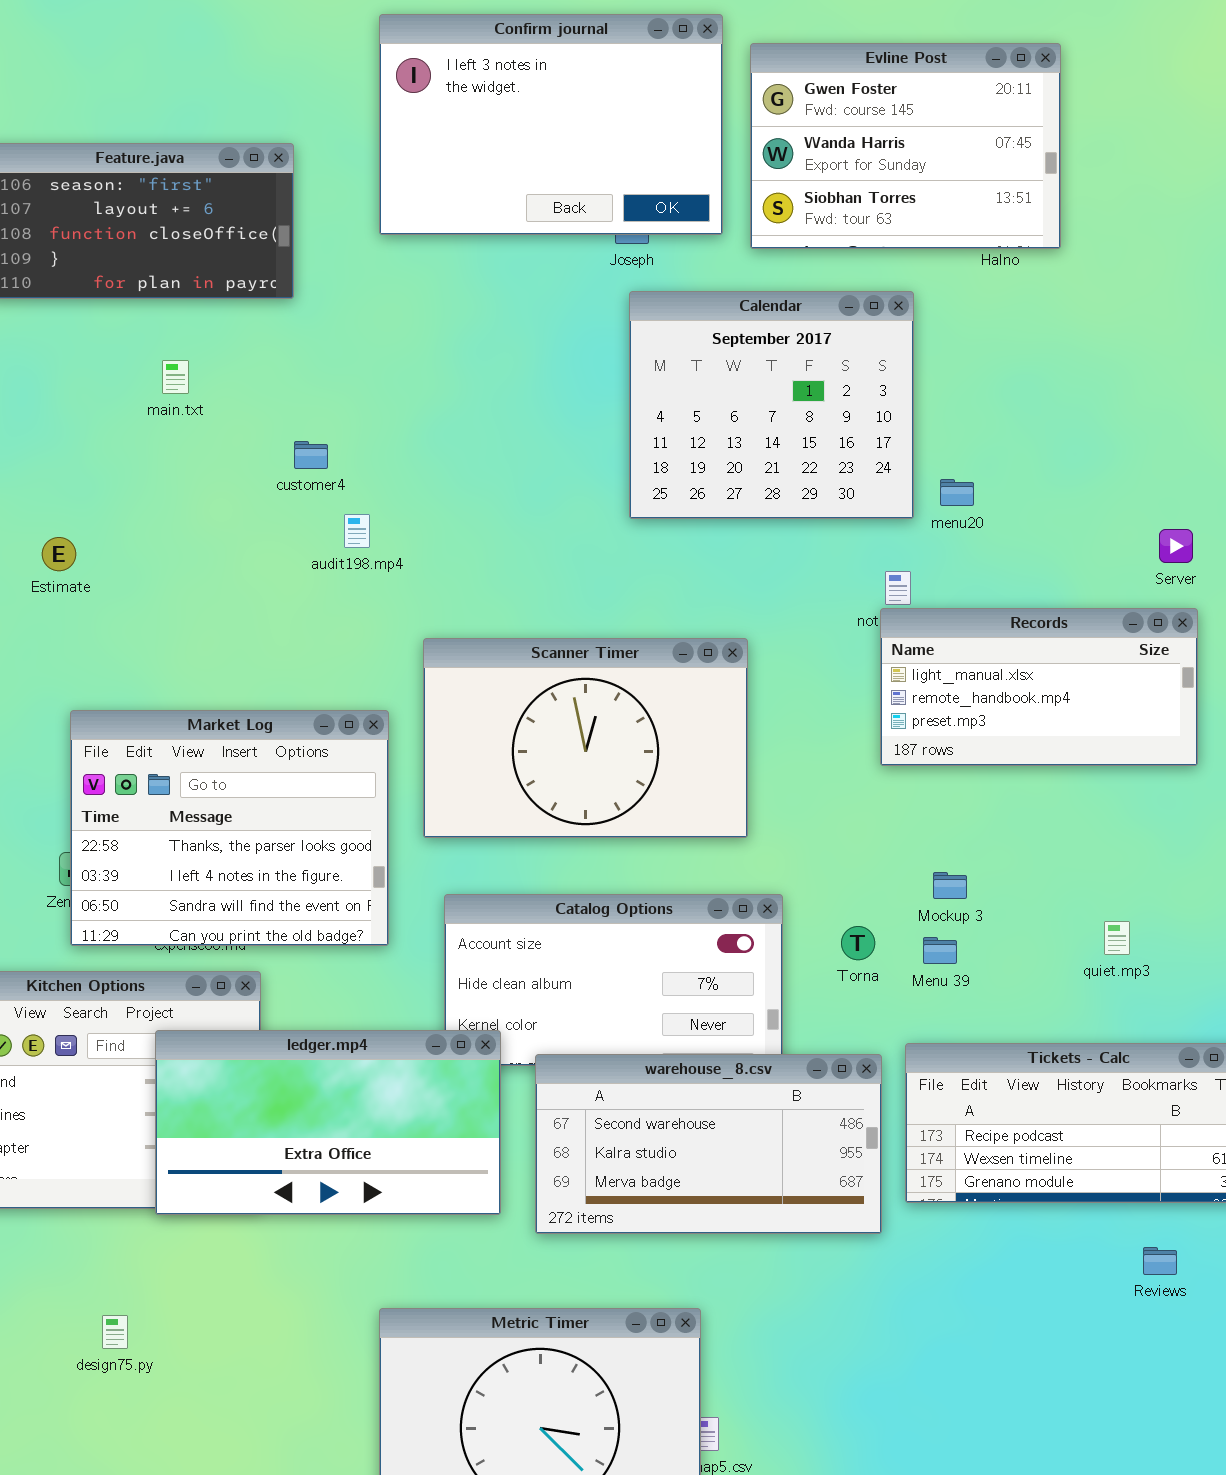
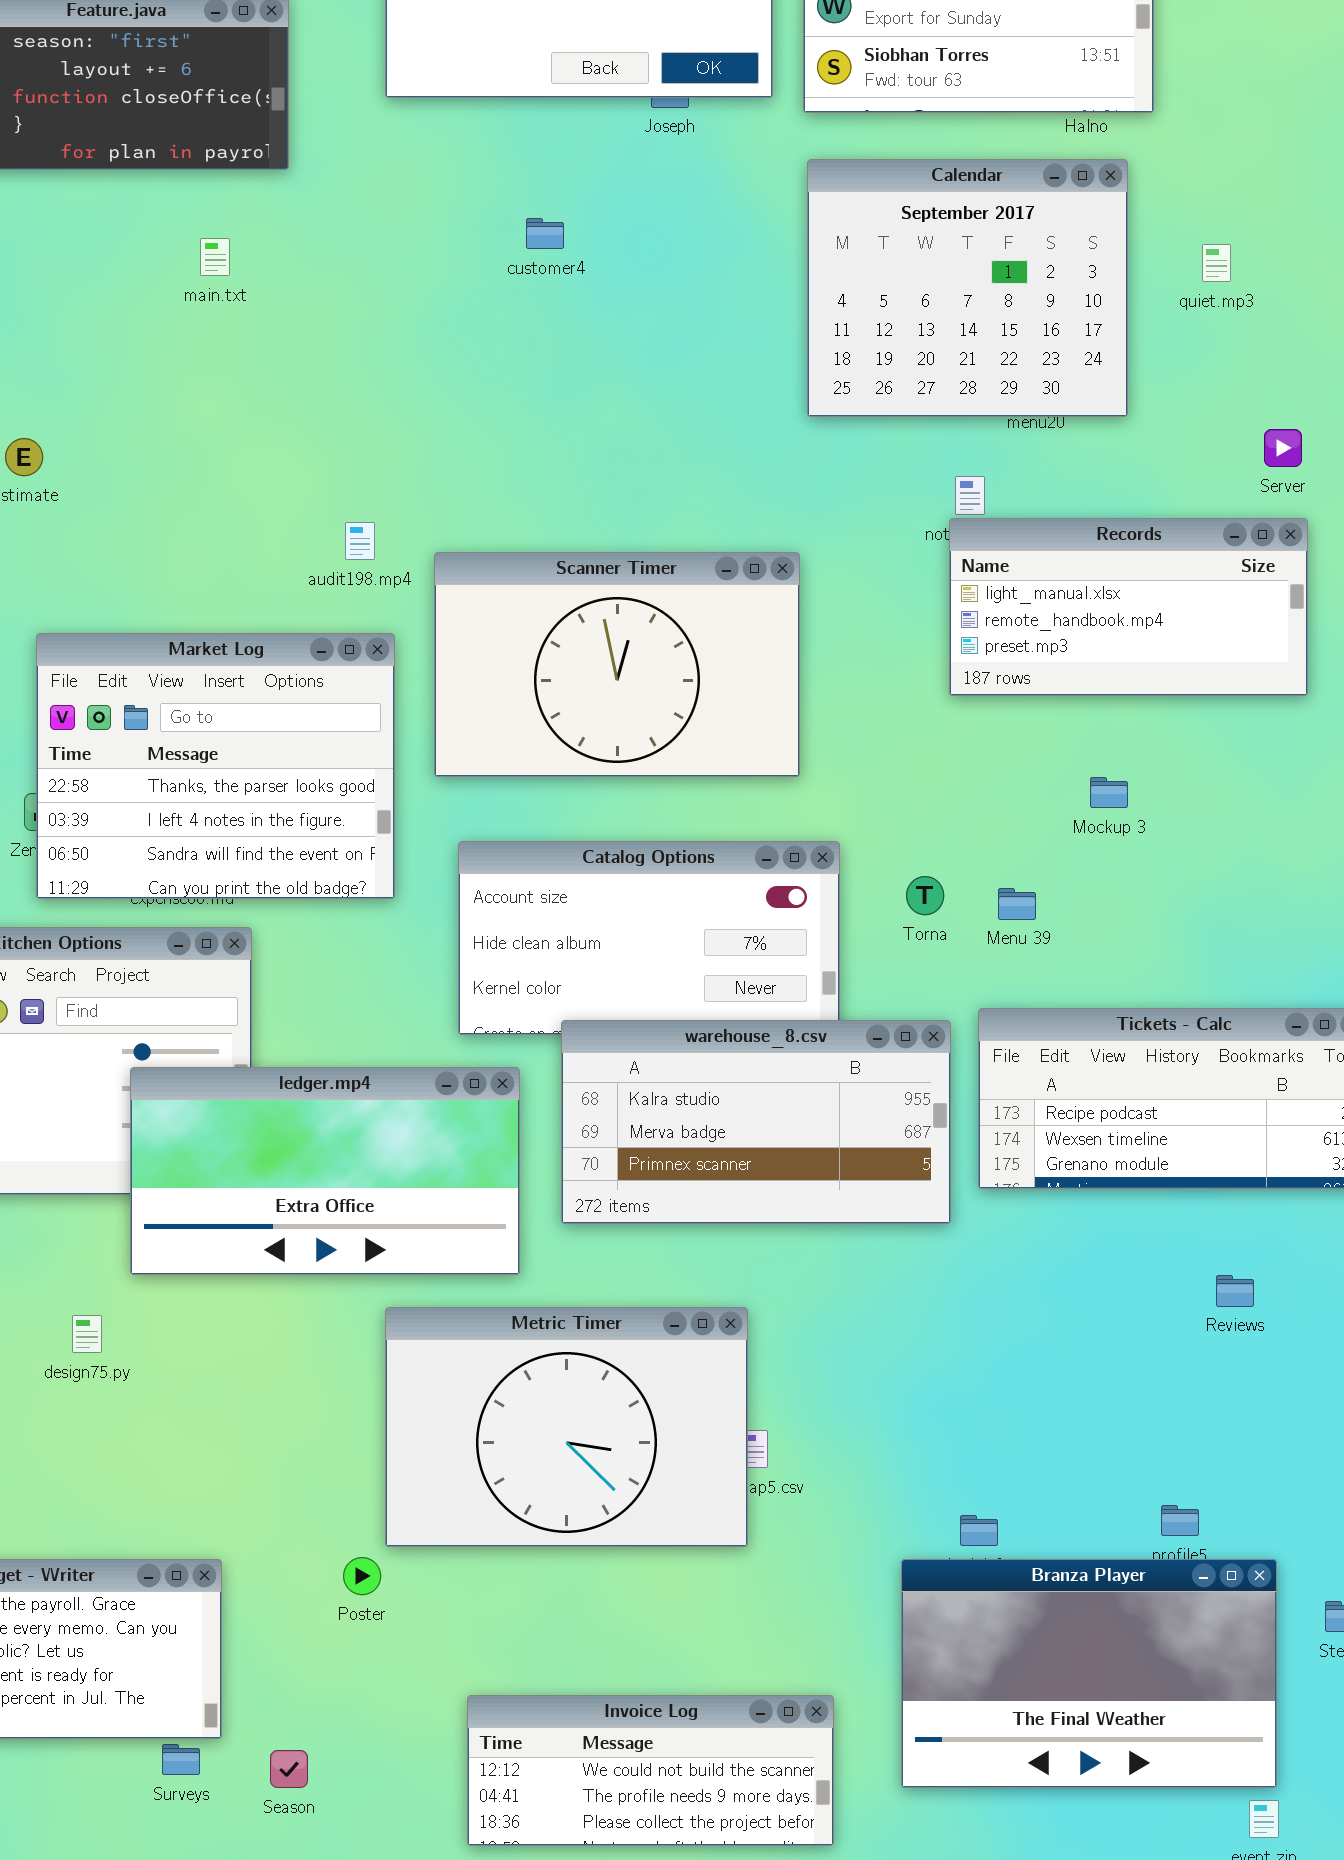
Calendar: [629,291,914,519] -> [807,159,1128,417], moved
main.txt: [162,360,189,394] -> [200,238,230,276], moved
customer4: [294,441,328,469] -> [526,218,564,249], moved
audit198.mp4: [344,514,370,548] -> [345,522,375,560], moved
Mockup 3: [933,872,967,899] -> [1090,777,1128,808], moved
quiet.mp3: [1104,921,1130,955] -> [1202,244,1231,282], moved
ledger.mp4: [155,1030,501,1215] -> [130,1067,520,1275], moved
warehouse_8.csv: [535,1054,882,1234] -> [561,1020,951,1224], scrolled down 1 row
Reviews: [1143,1247,1177,1275] -> [1216,1275,1254,1307], moved

